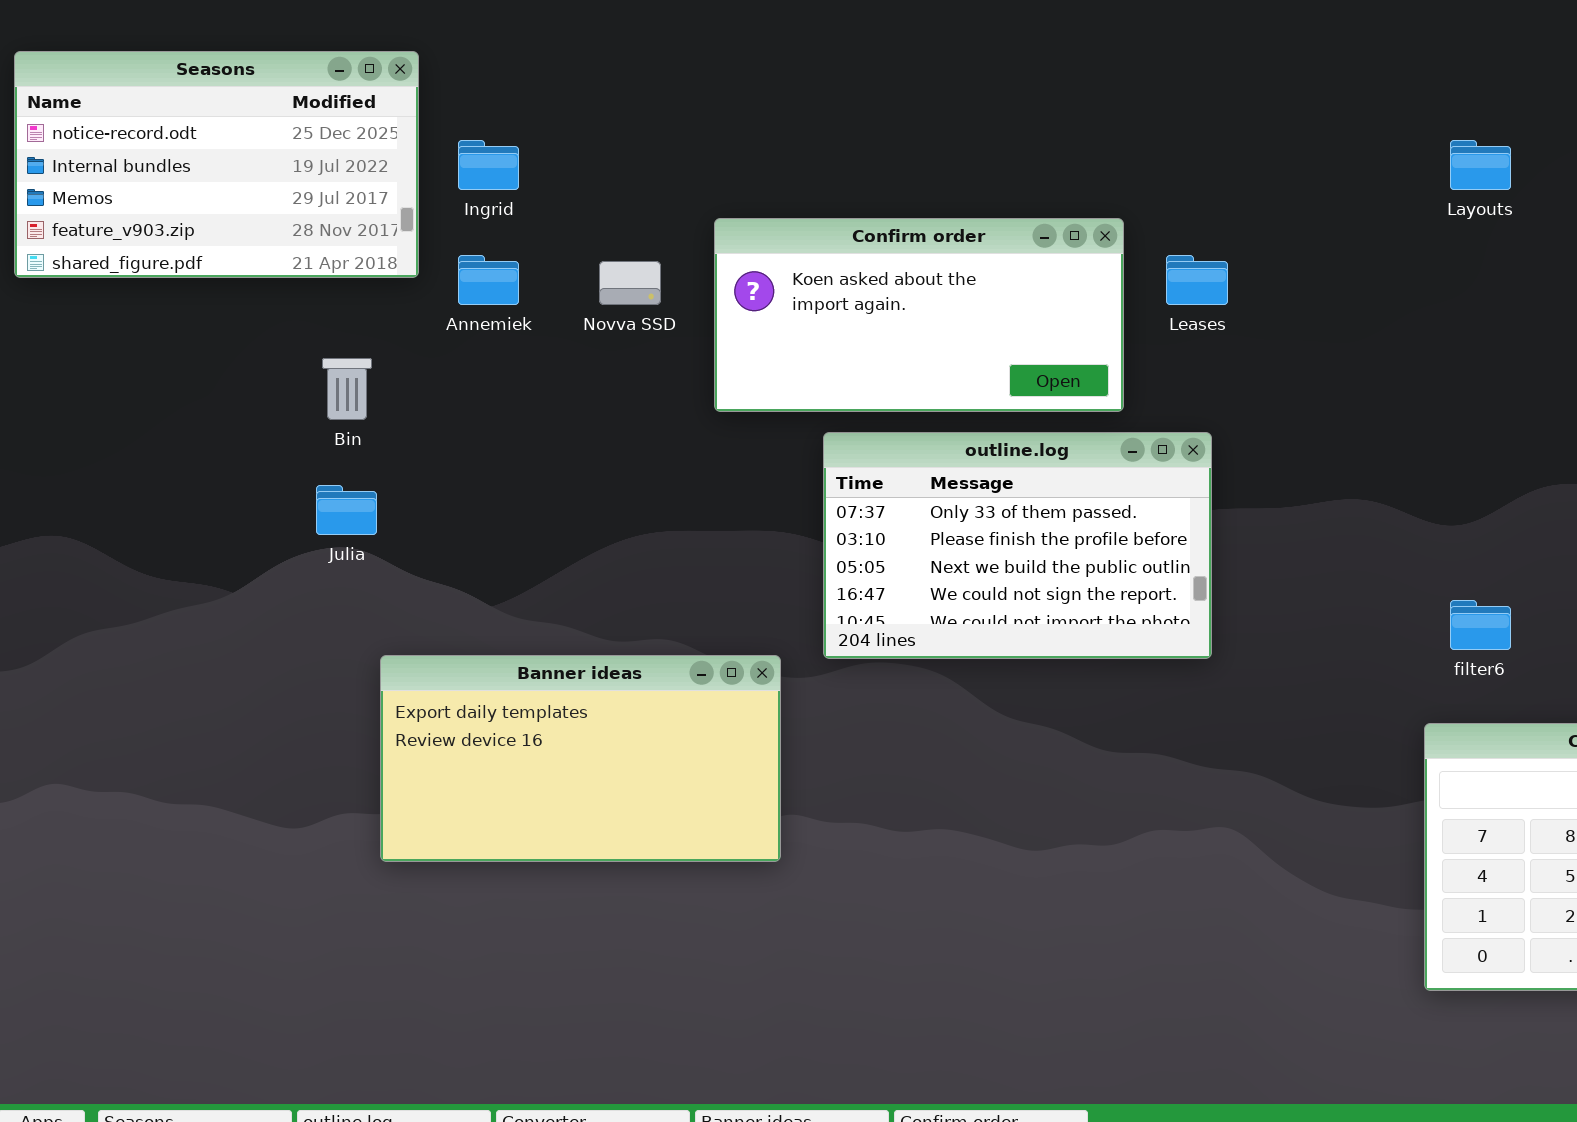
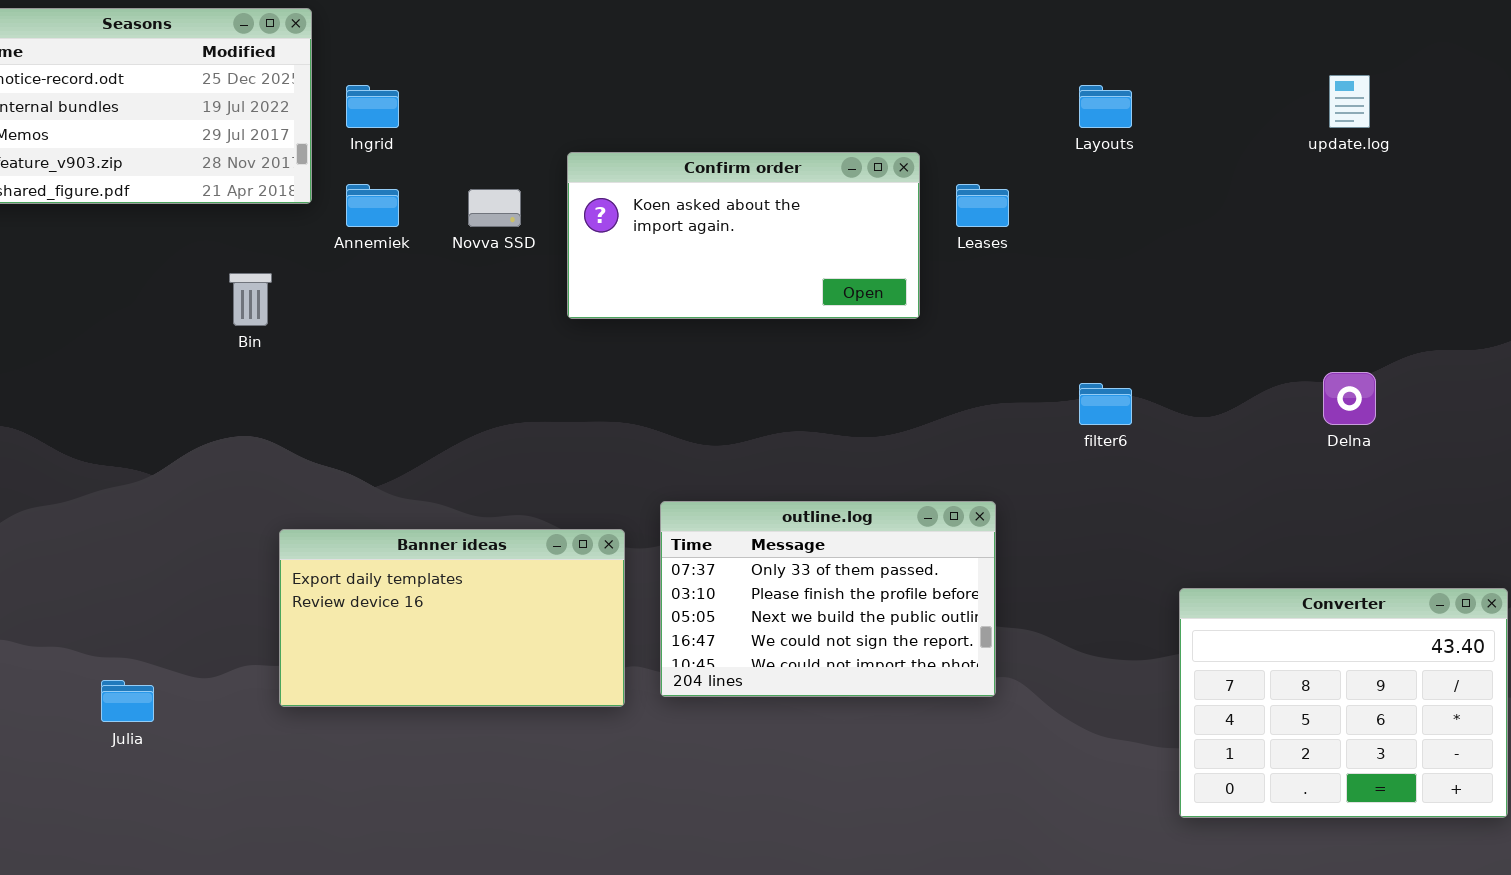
Layouts: [1450,140,1511,190] -> [1079,85,1132,128], moved
outline.log: [823,432,1212,659] -> [660,501,996,697], moved
Julia: [316,485,377,535] -> [101,680,154,722], moved
filter6: [1450,600,1511,650] -> [1079,383,1132,425], moved

